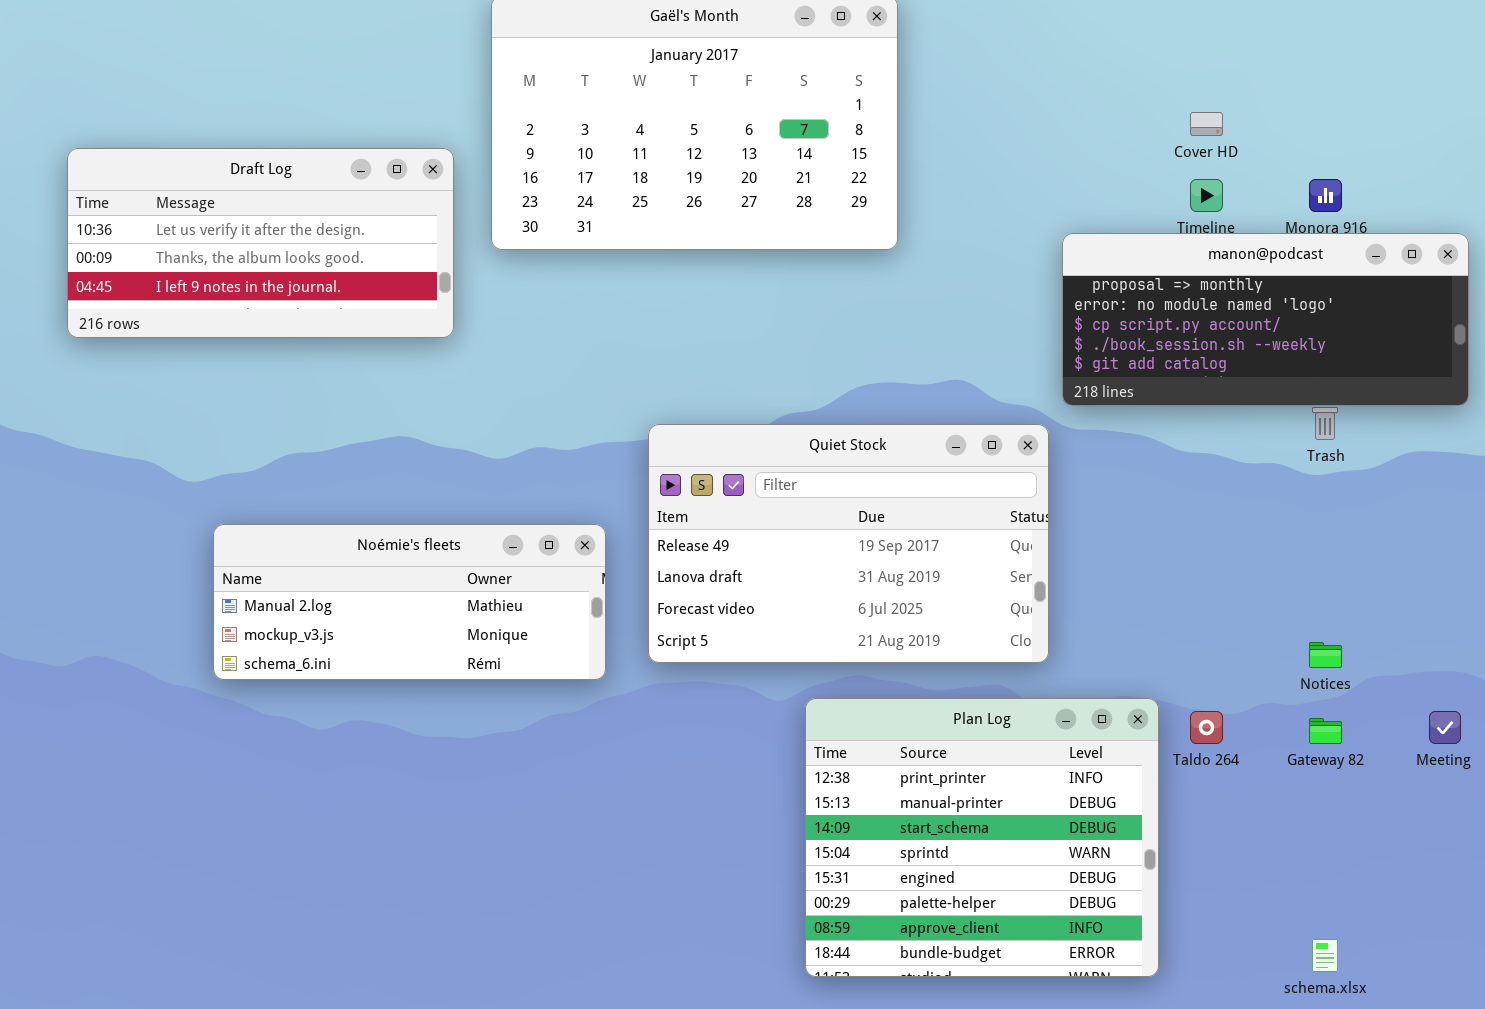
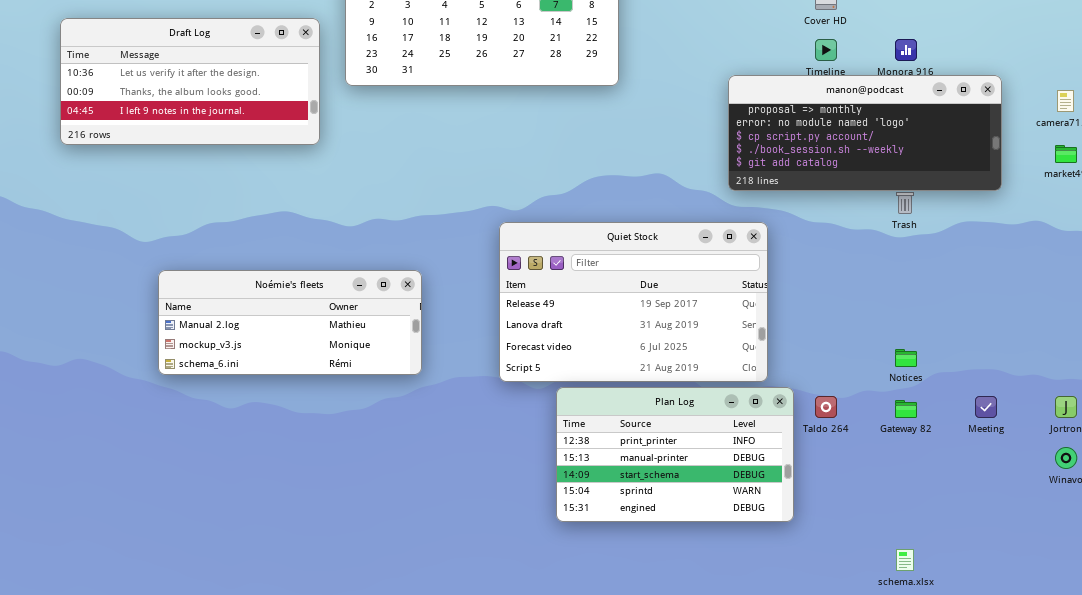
Quiet Stock: [648,424,1049,663] -> [499,222,768,382], moved
Plan Log: [805,698,1159,977] -> [556,387,794,522], resized

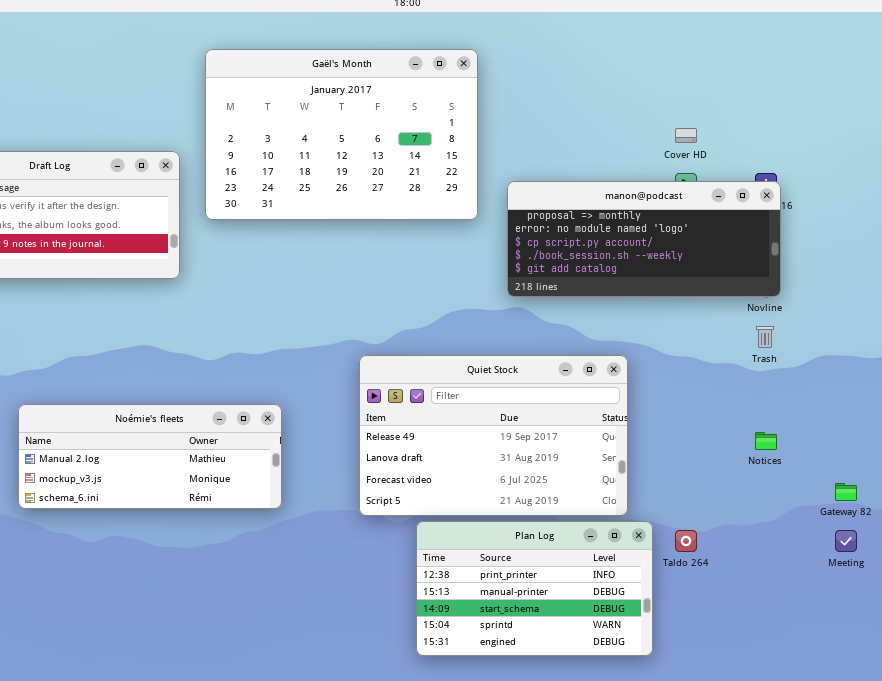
manon@podcast: [728,75,1002,191] -> [507,181,781,297], moved
Notices: [895,349,917,367] -> [755,432,777,450], moved
Gateway 82: [895,400,917,418] -> [835,483,857,501], moved

